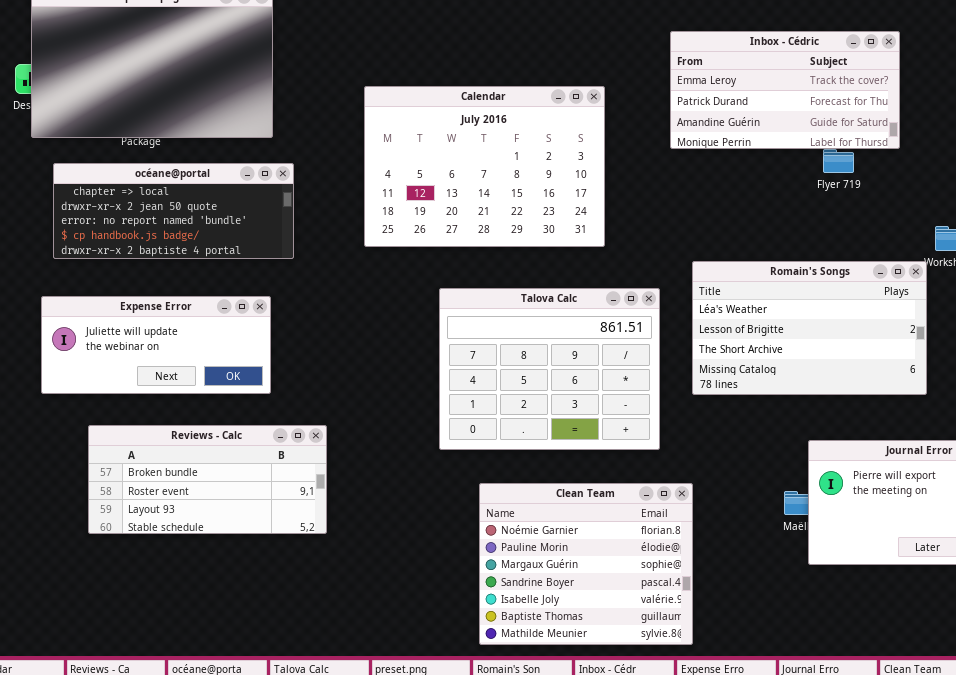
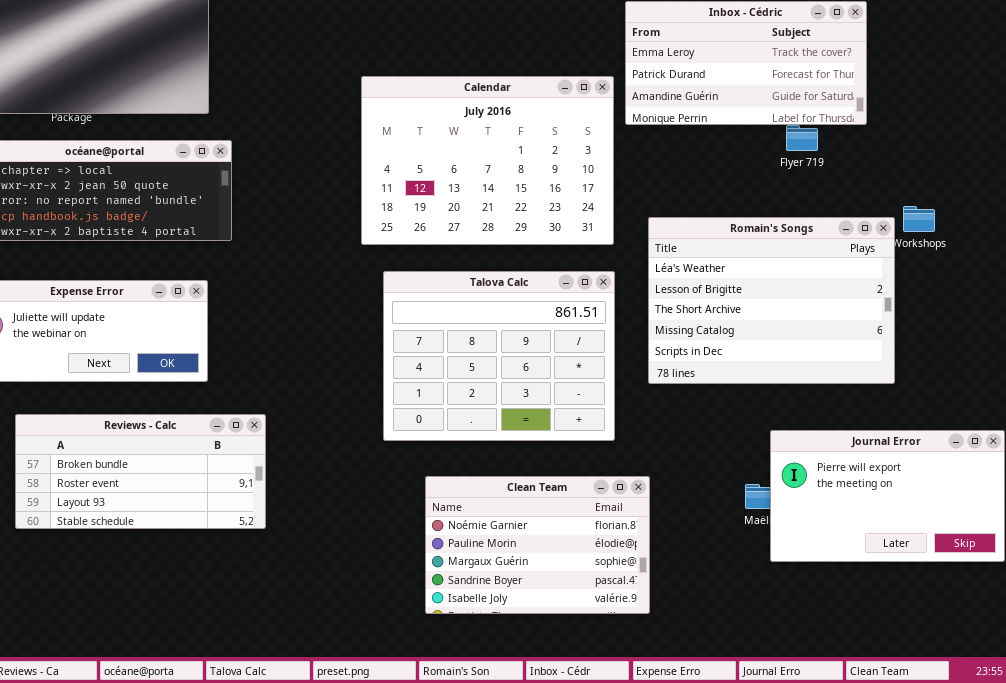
Calendar: [364,86,605,247] -> [361,76,614,245], moved
Romain's Songs: [692,261,927,395] -> [648,217,895,384], resized
Clean Team: [479,483,693,645] -> [425,476,650,614], resized

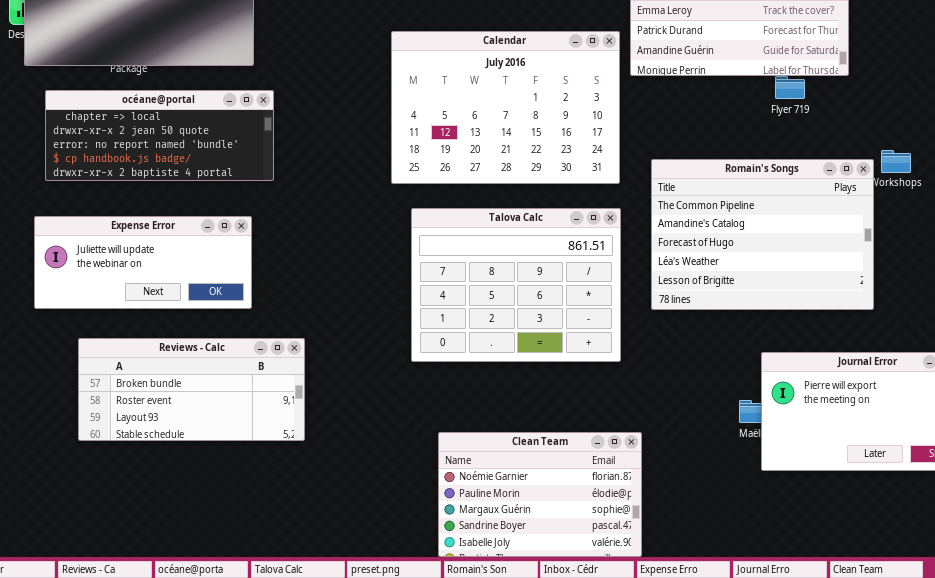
Romain's Songs: [648,217,895,384] -> [651,159,874,310], scrolled up 3 rows
Clean Team: [425,476,650,614] -> [438,432,642,557], moved

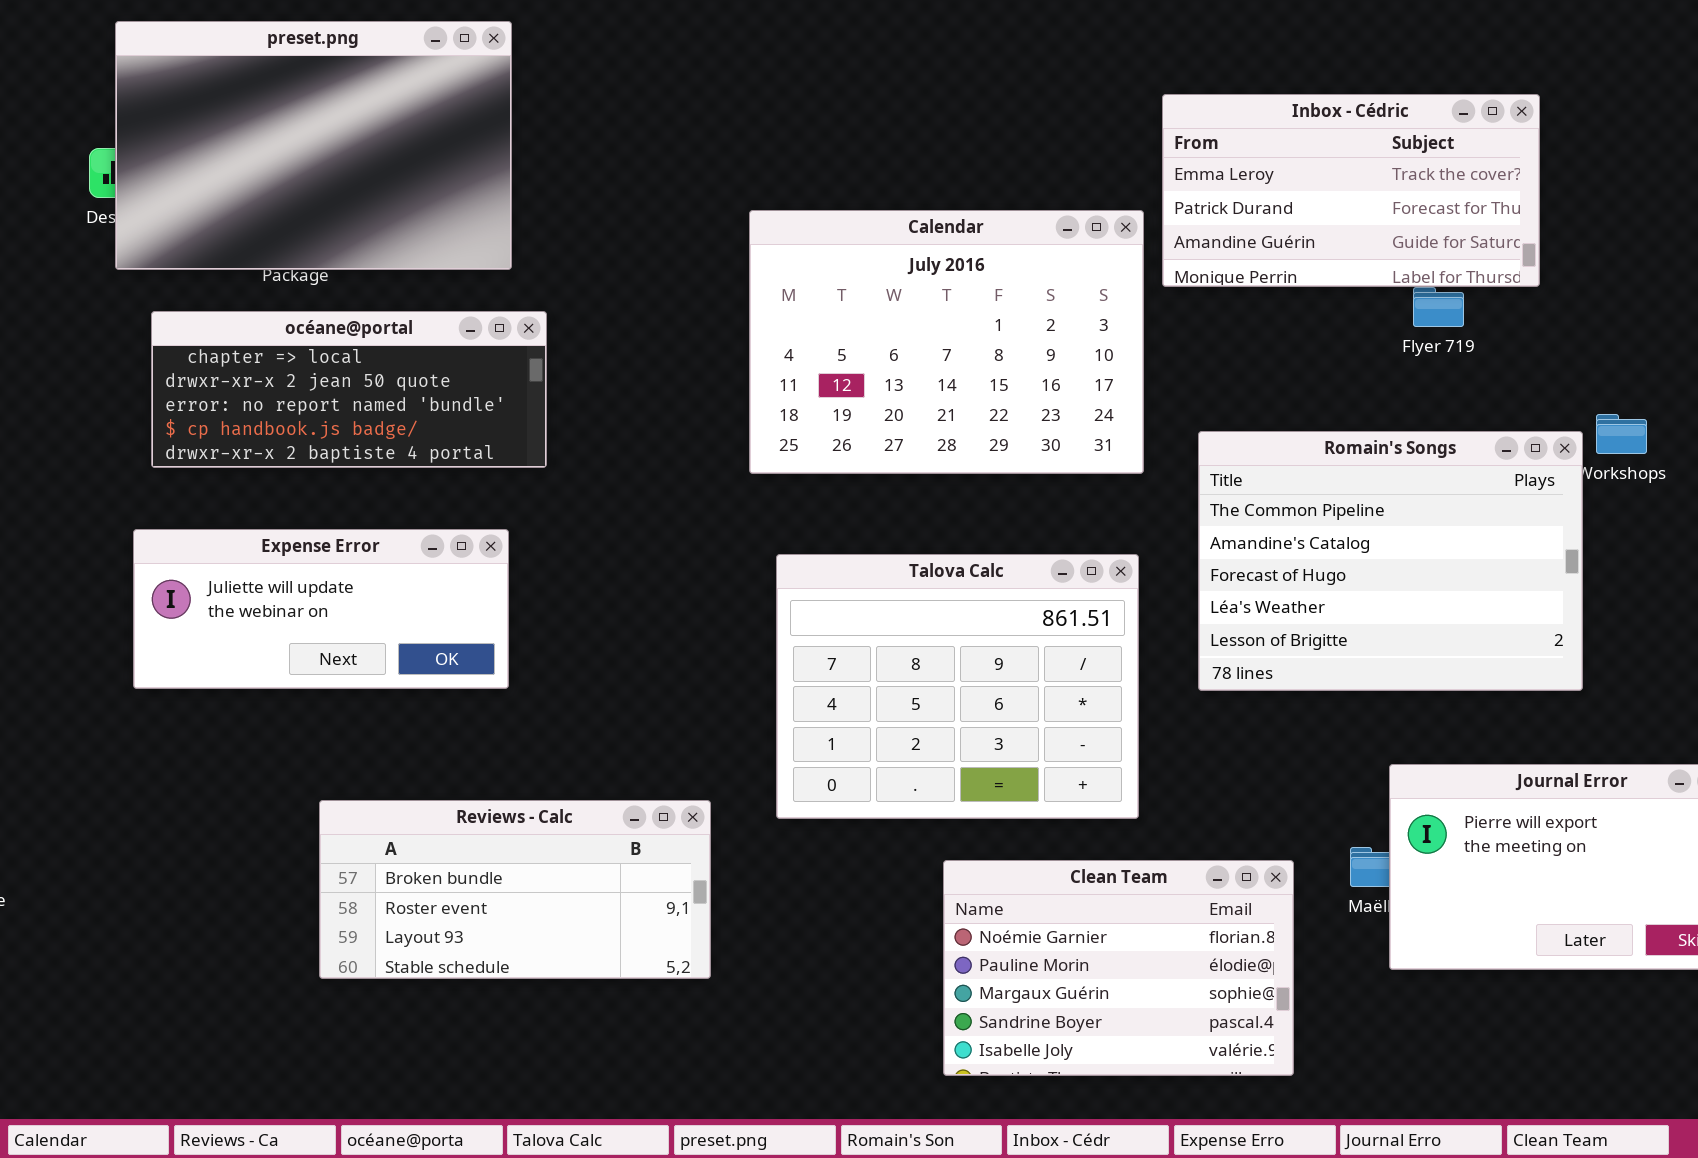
Talova Calc: [411,208,621,362] -> [776,554,1139,819], moved
Reviews - Calc: [78,338,305,441] -> [319,800,711,979], moved
Clean Team: [438,432,642,557] -> [943,860,1294,1076], moved

